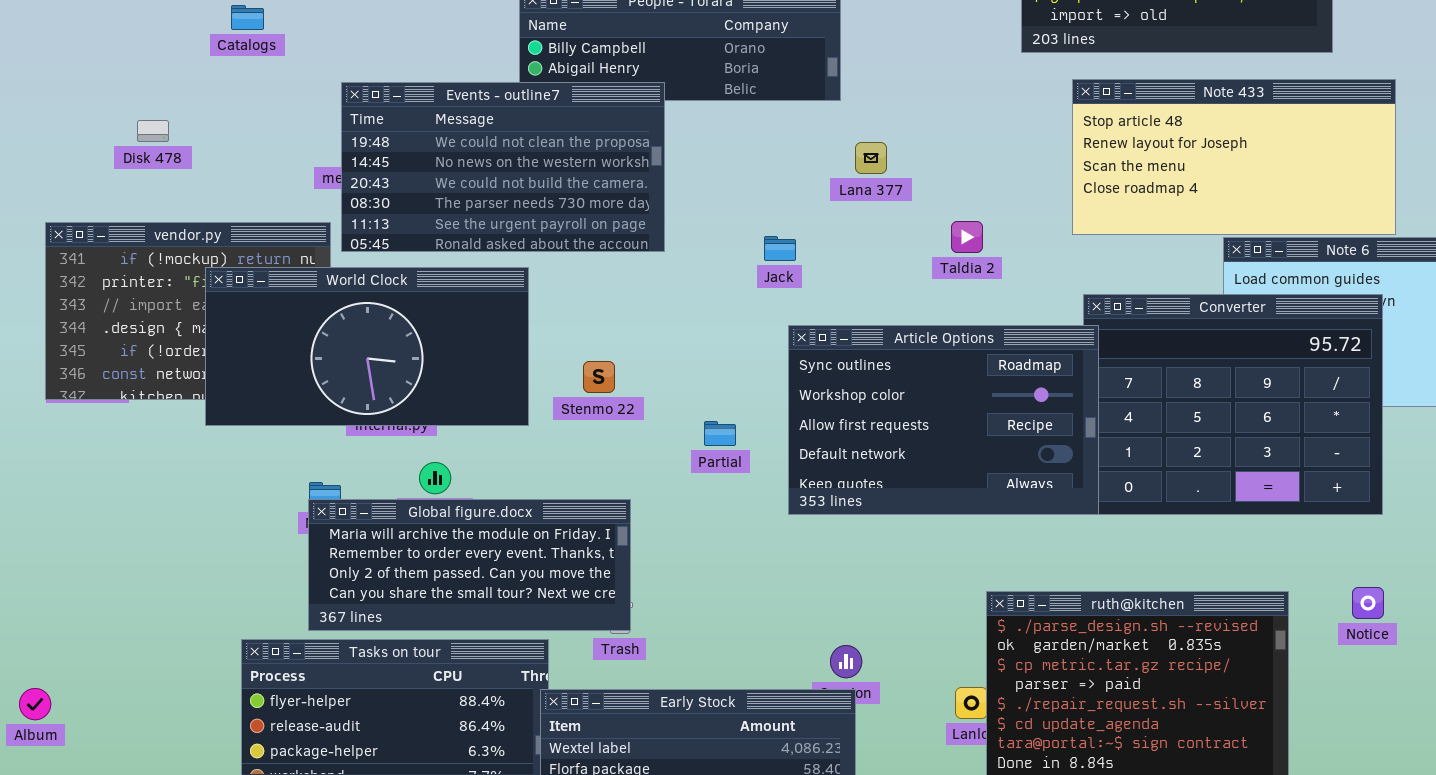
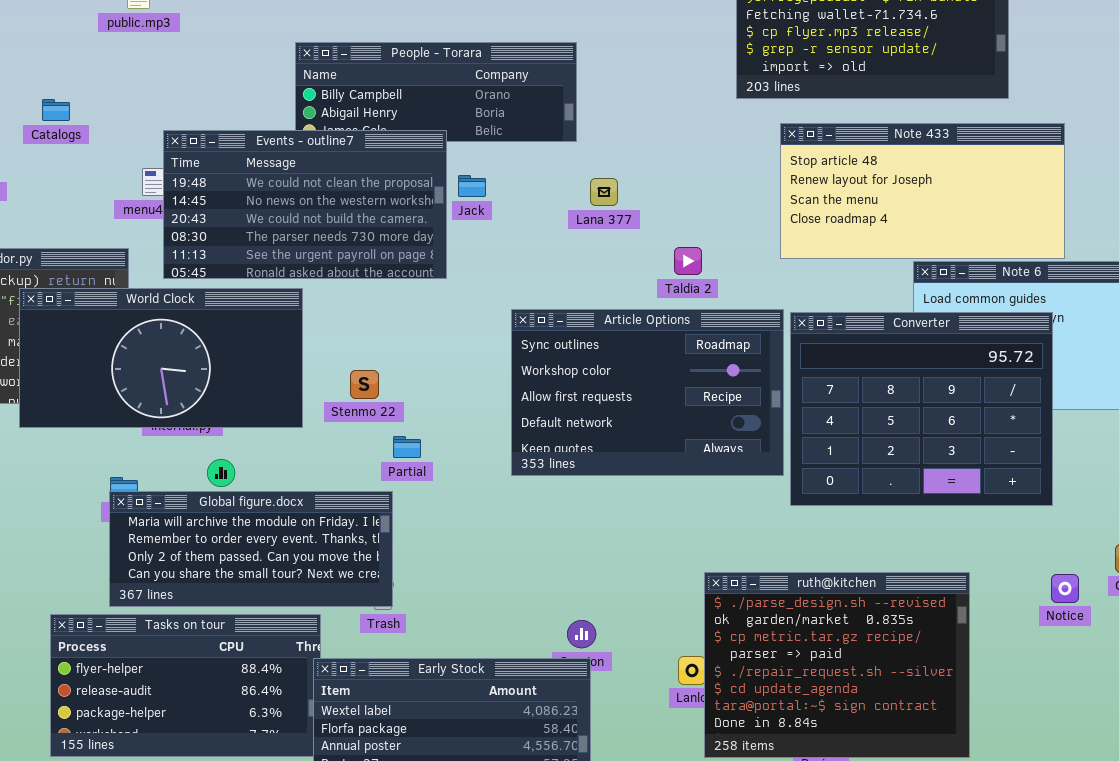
Catalogs: [231,5,264,30] -> [42,99,70,121], moved
Events - outline7: [341,82,665,252] -> [163,130,447,279], moved
Jack: [764,236,796,261] -> [458,175,486,197], moved
Article Options: [788,325,1099,515] -> [511,309,784,476], moved
Partial: [704,421,736,446] -> [393,436,421,458], moved
Notice: [1352,587,1384,619] -> [1051,574,1079,603], moved

